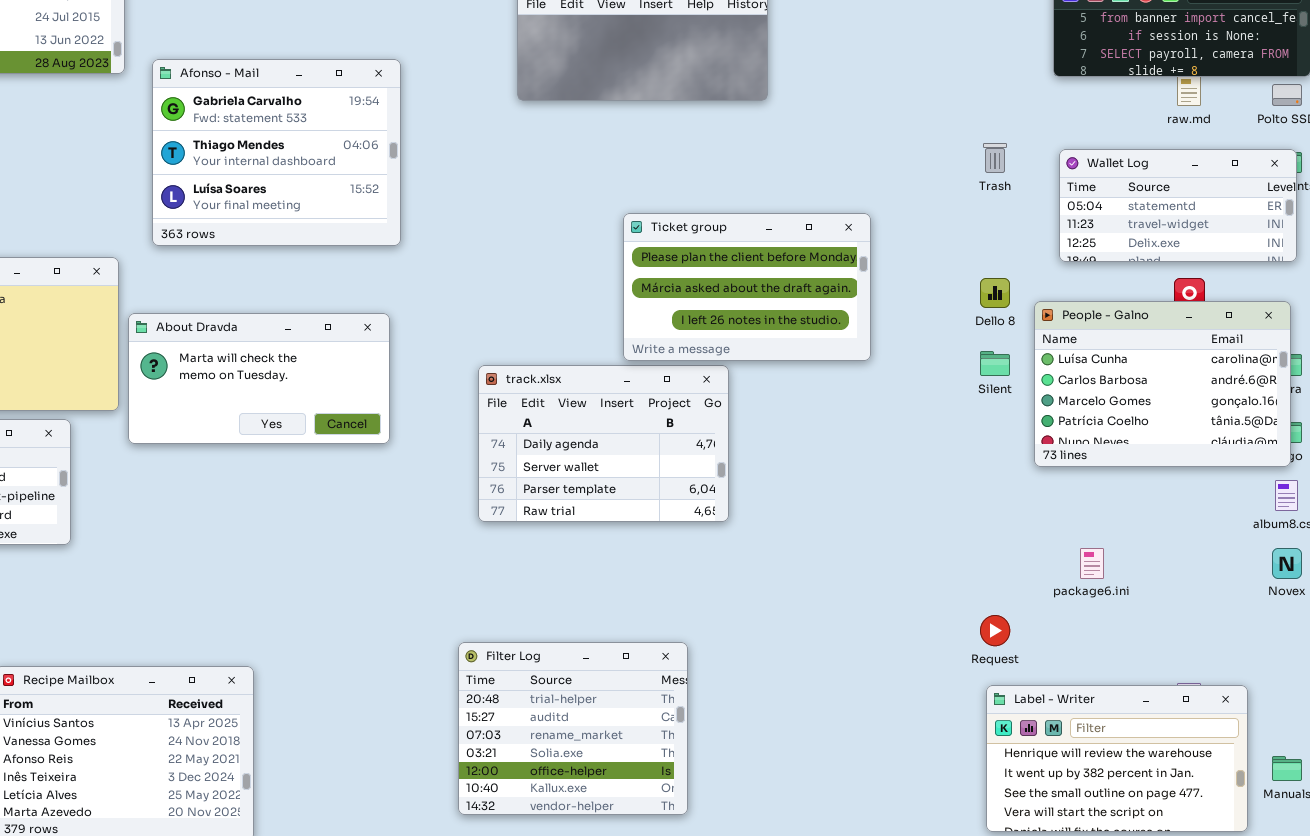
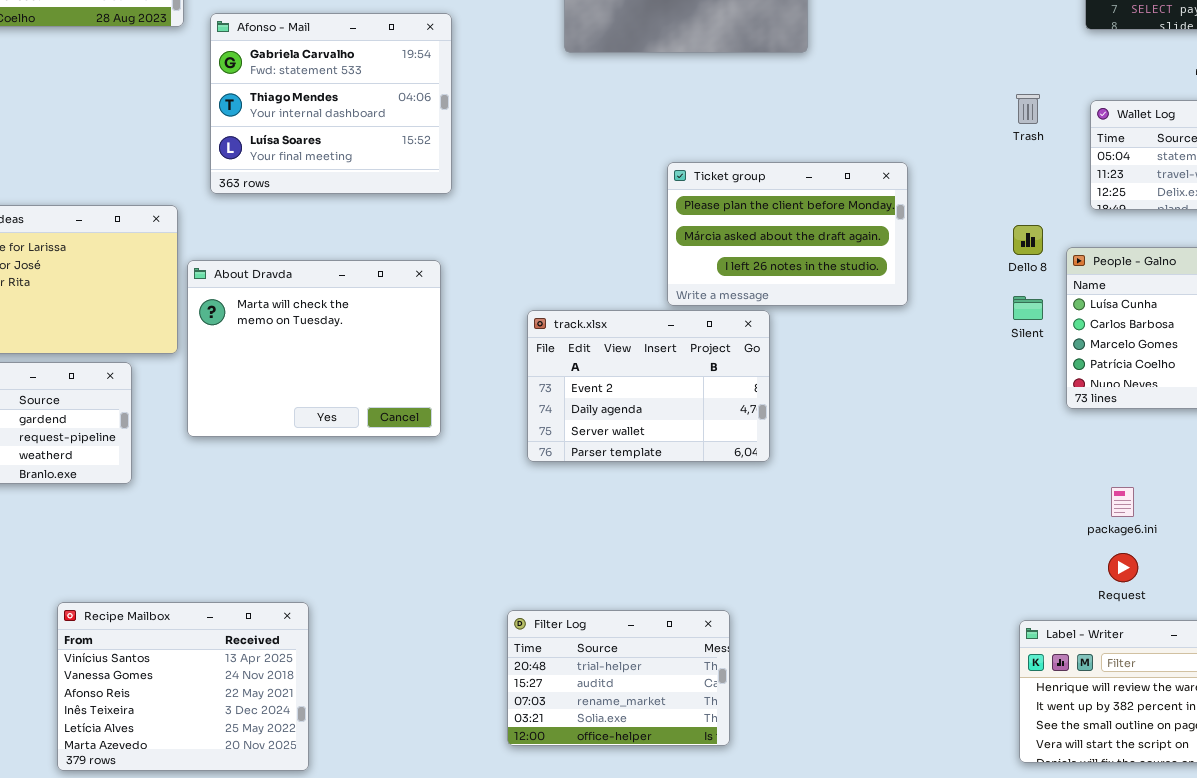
About Dravda: [128,313,390,444] -> [187,260,441,437], resized
track.xlsx: [478,365,729,522] -> [527,310,770,462], scrolled up 1 row
Request: [980,615,1010,646] -> [1108,553,1138,582], moved
Filter Log: [458,642,688,815] -> [507,610,730,746], resized

